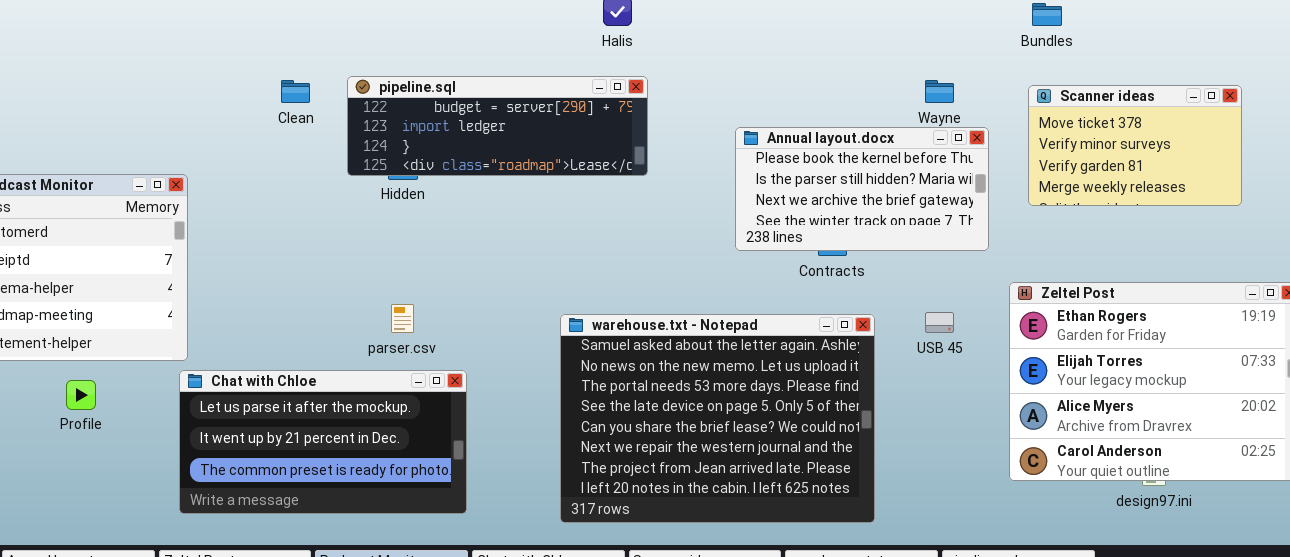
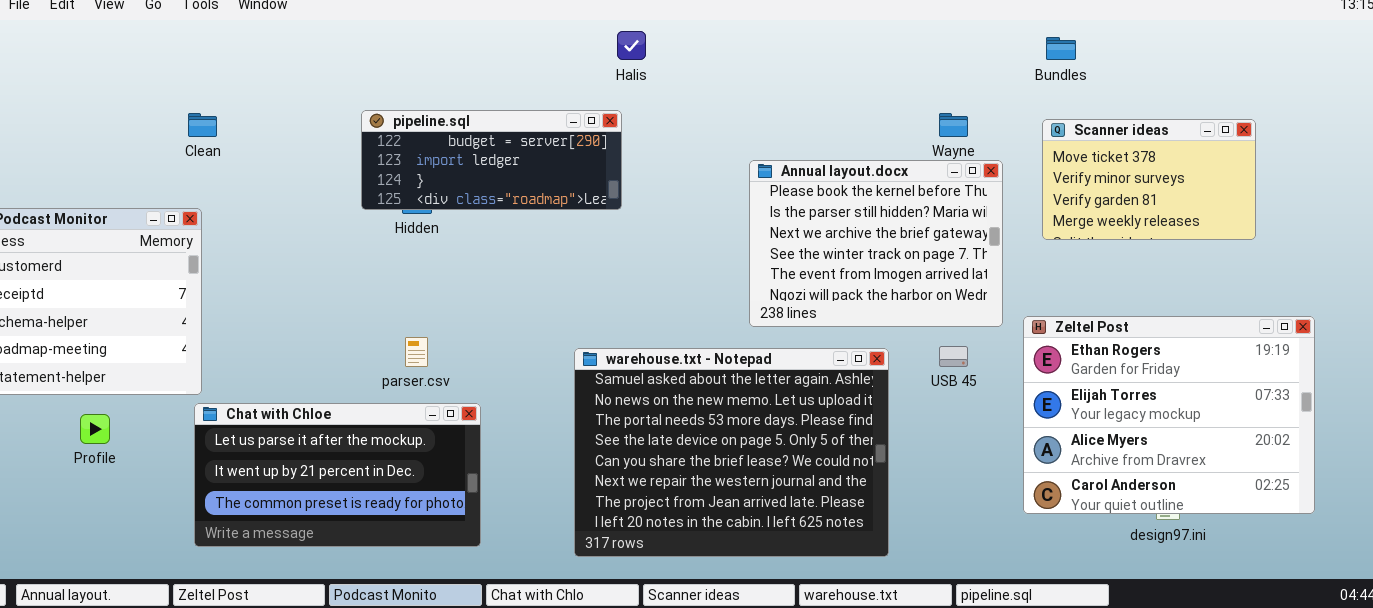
pipeline.sql: [347,76,648,176] -> [361,110,622,210], resized
Clean: [281,80,310,103] -> [188,113,217,137], moved
Annual layout.docx: [735,127,989,251] -> [749,160,1003,327], resized

